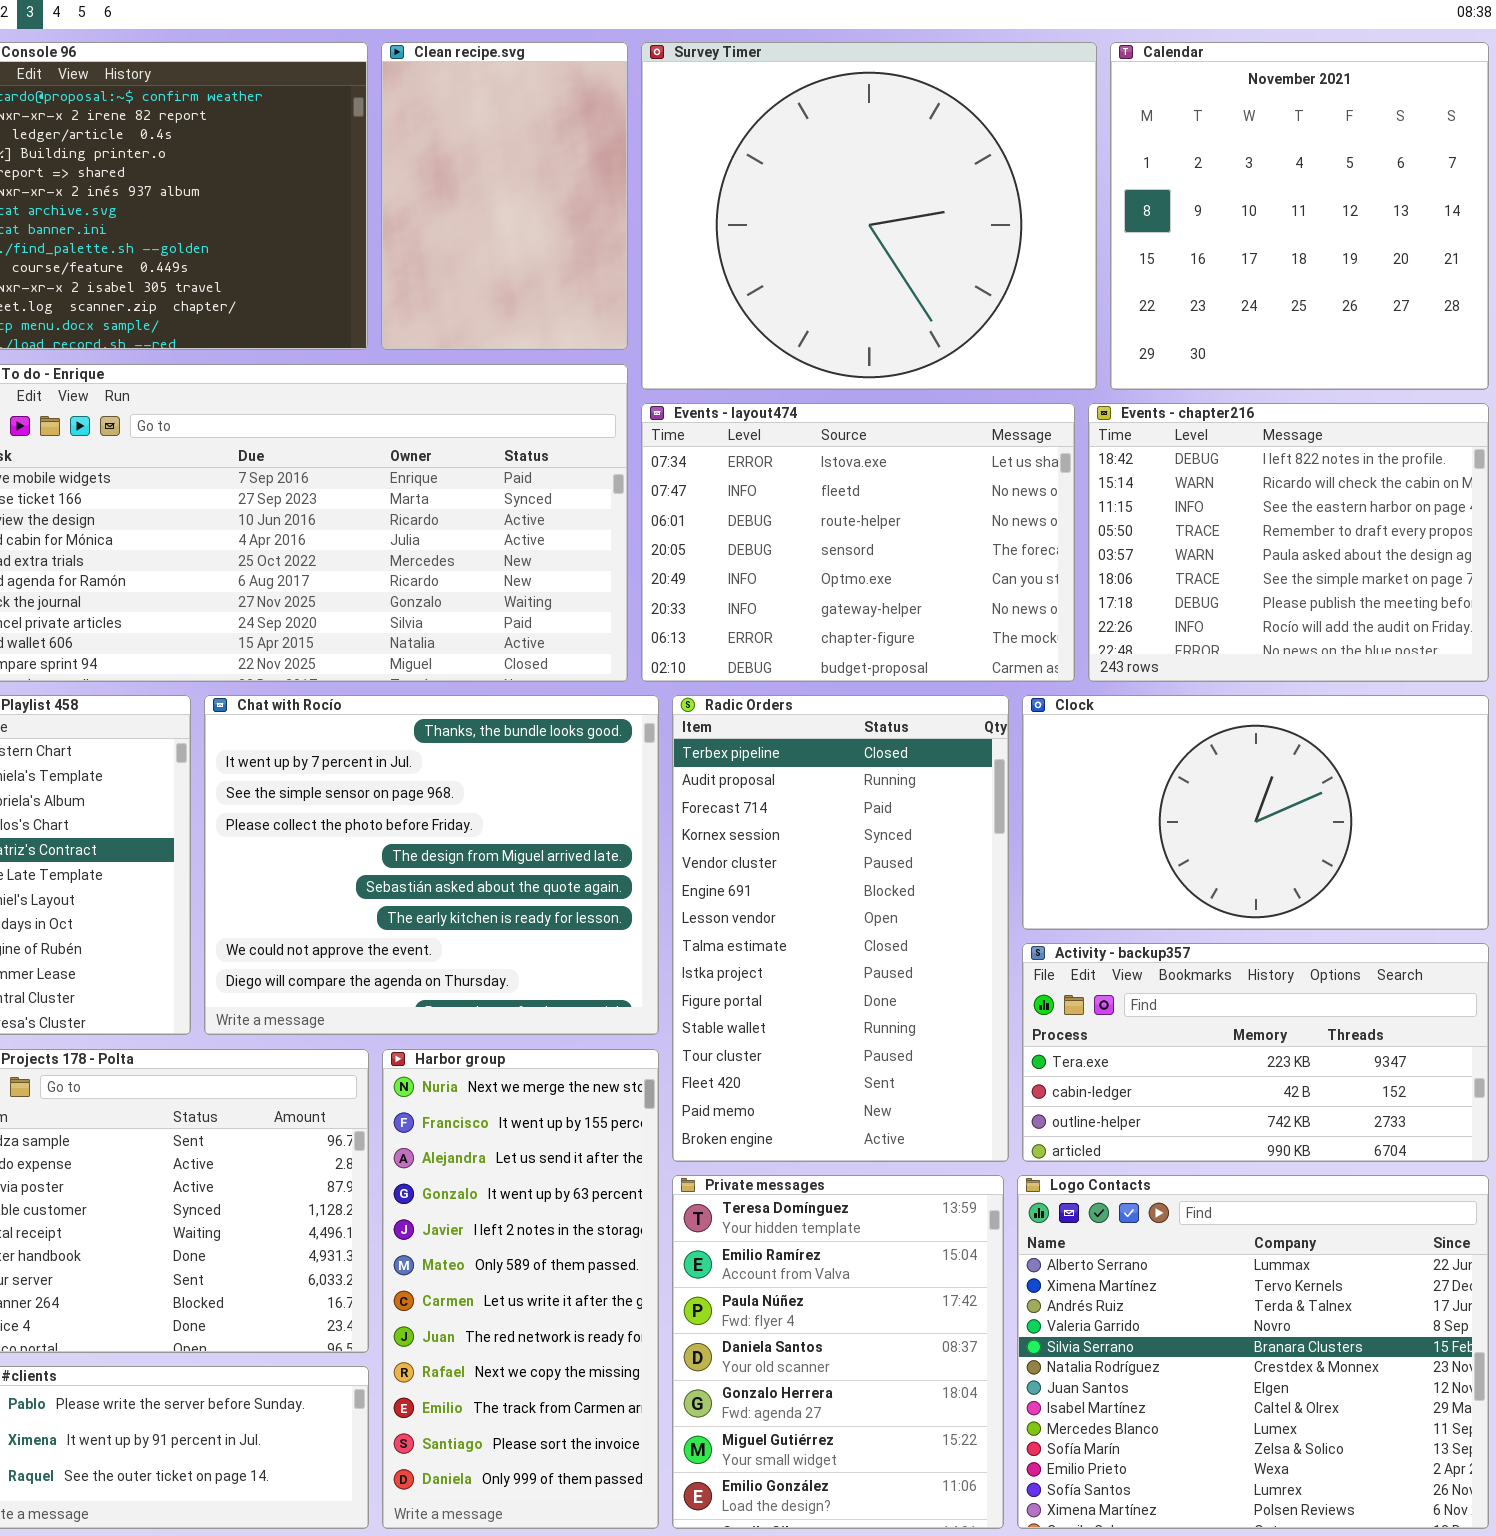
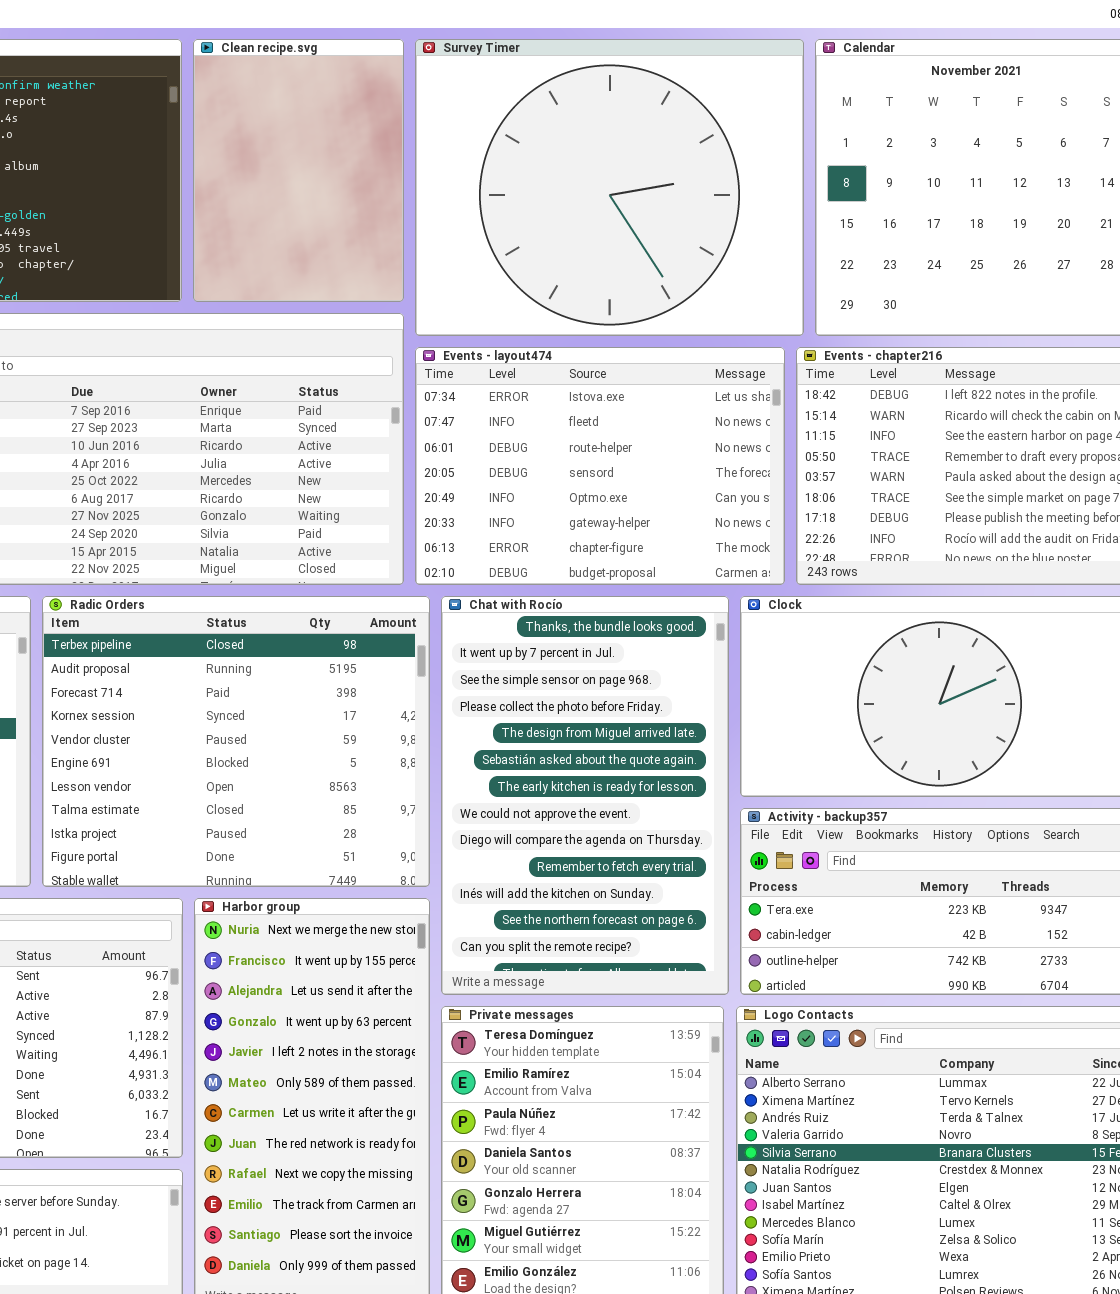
Chat with Rocío: [204,695,659,1035] -> [441,596,729,995], moved, resized
Radic Orders: [672,695,1009,1162] -> [42,596,430,887], moved, resized

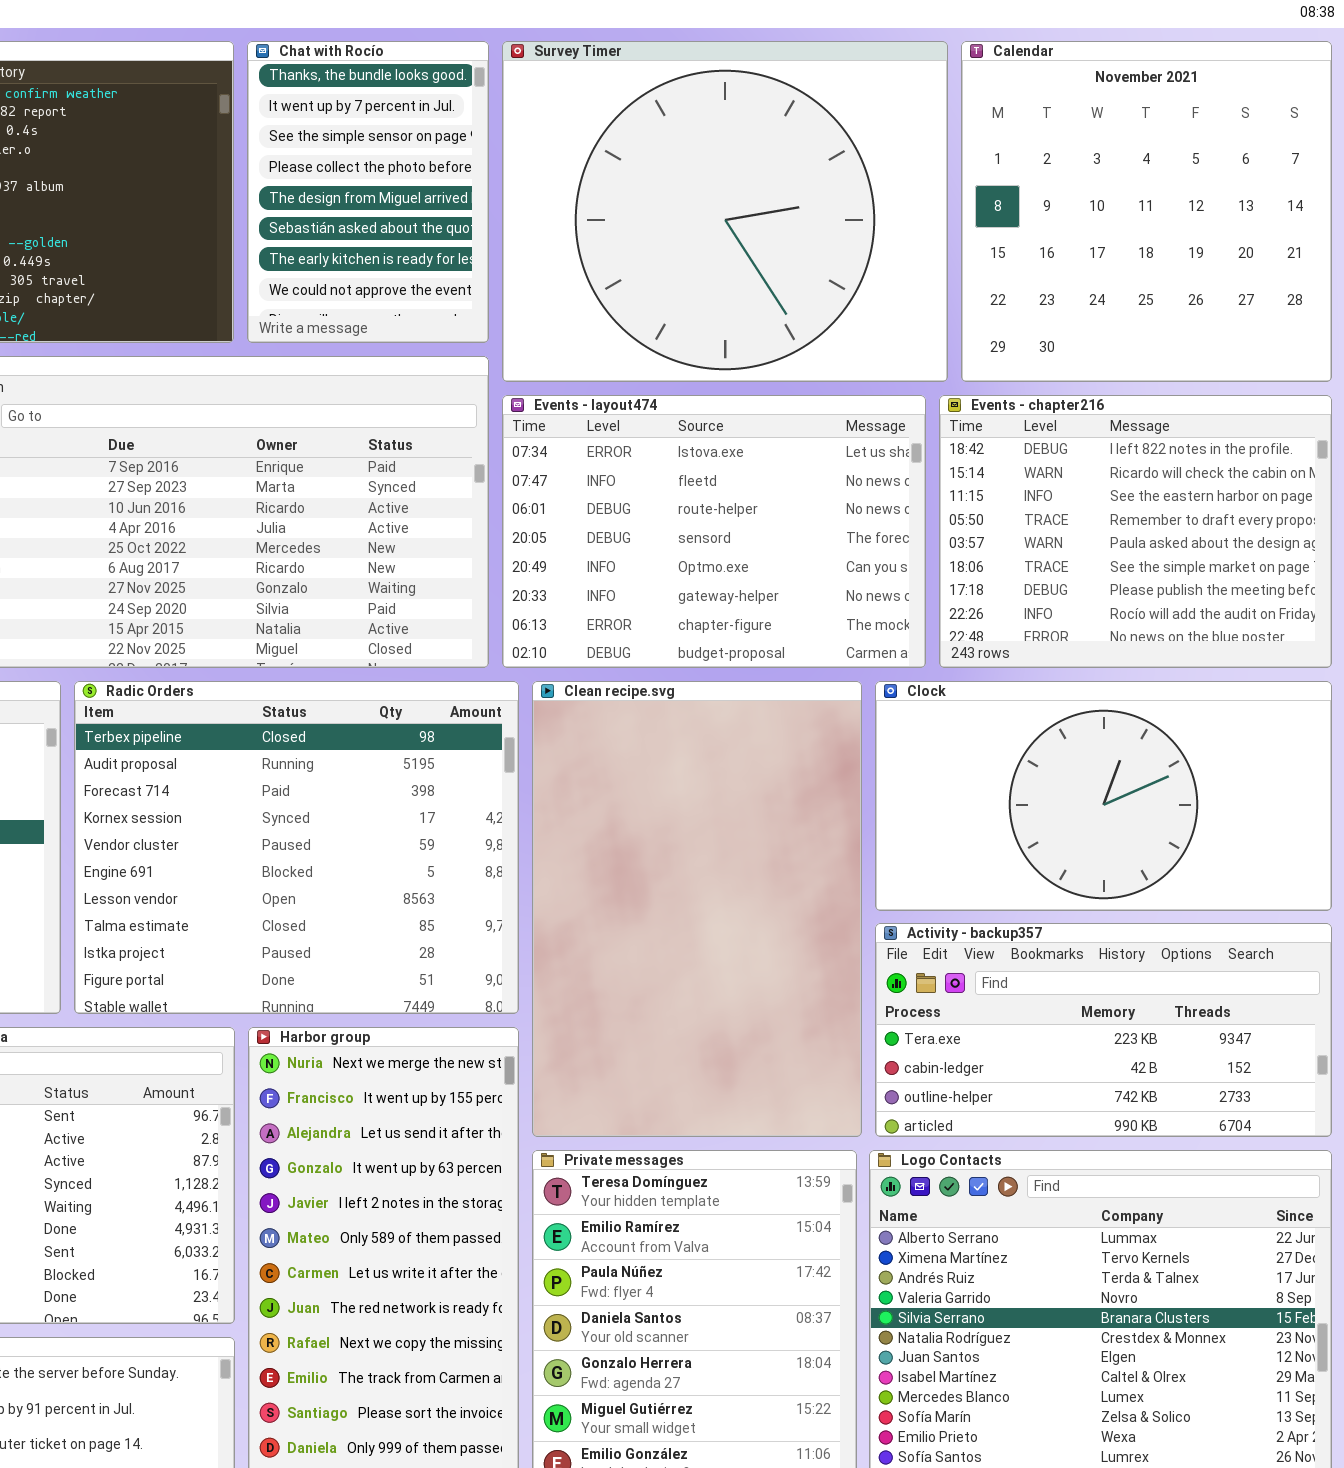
Clean recipe.svg: [193,39,404,302] -> [532,681,862,1137], moved, resized
Chat with Rocío: [441,596,729,995] -> [247,41,489,343], moved, resized

